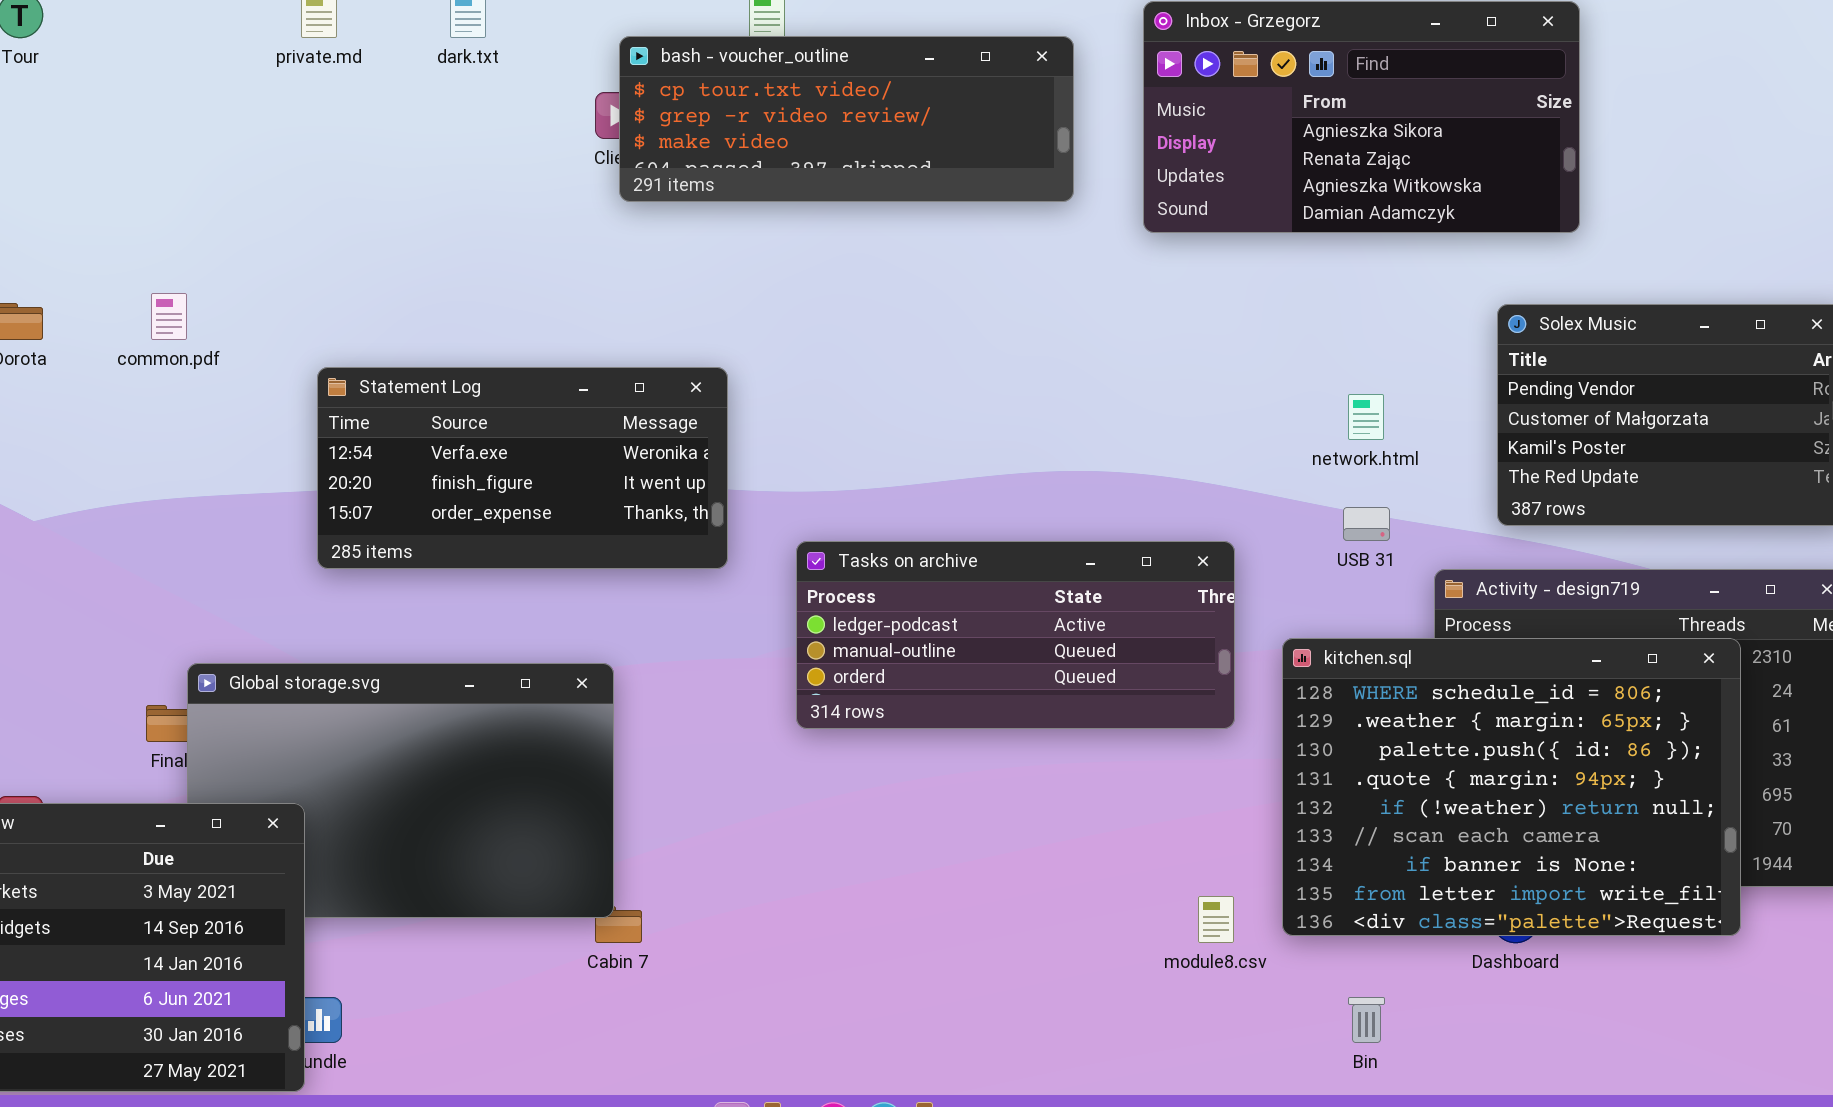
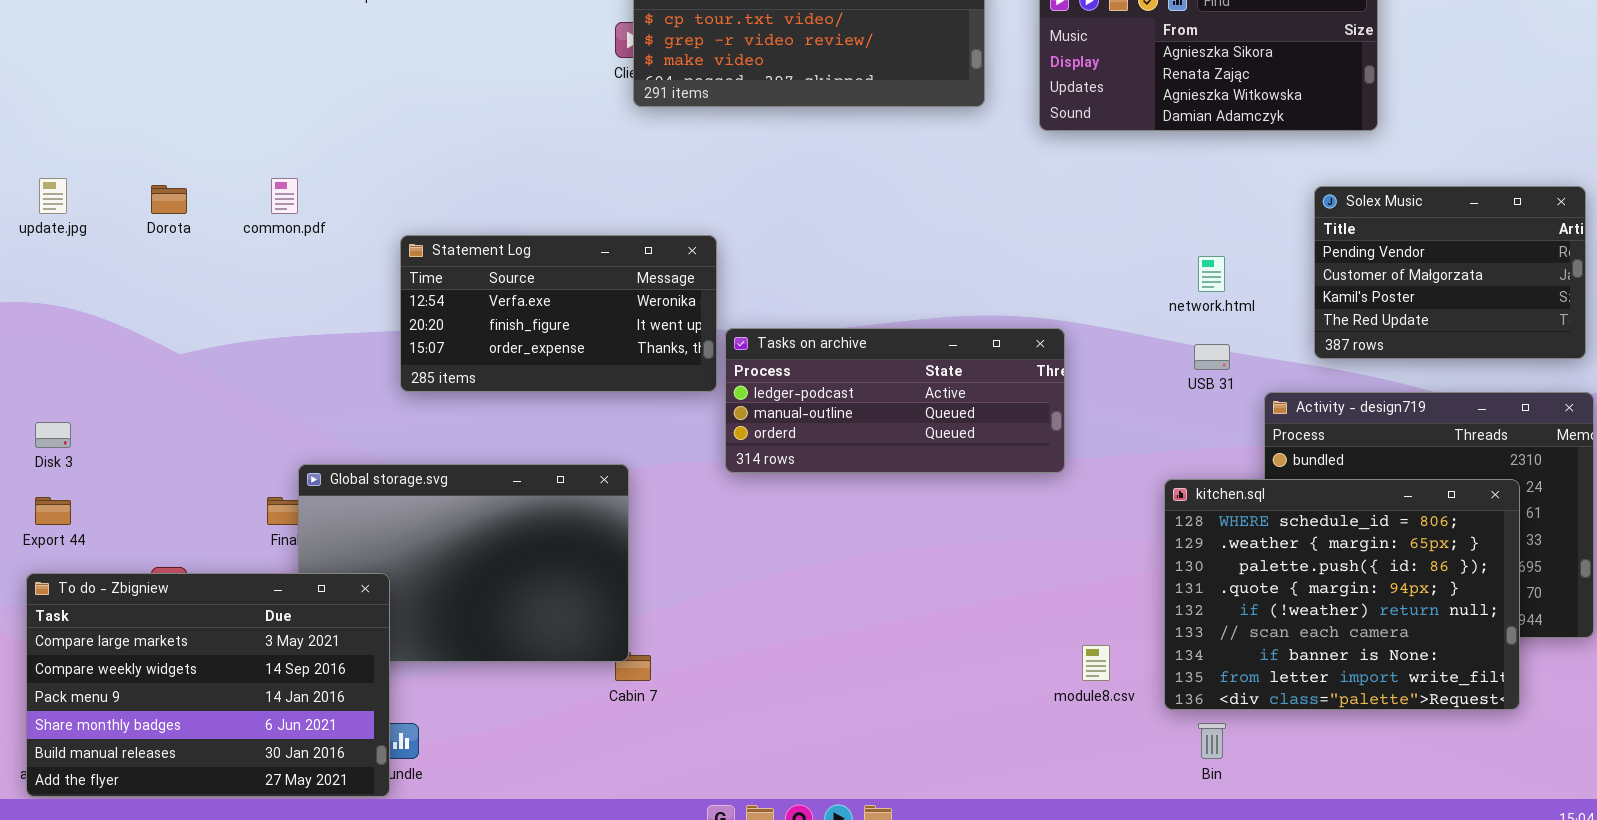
Tasks on archive: [796,541,1235,729] -> [725,328,1065,473], moved
kitchen.sql: [1282,638,1741,936] -> [1164,479,1520,710], moved

